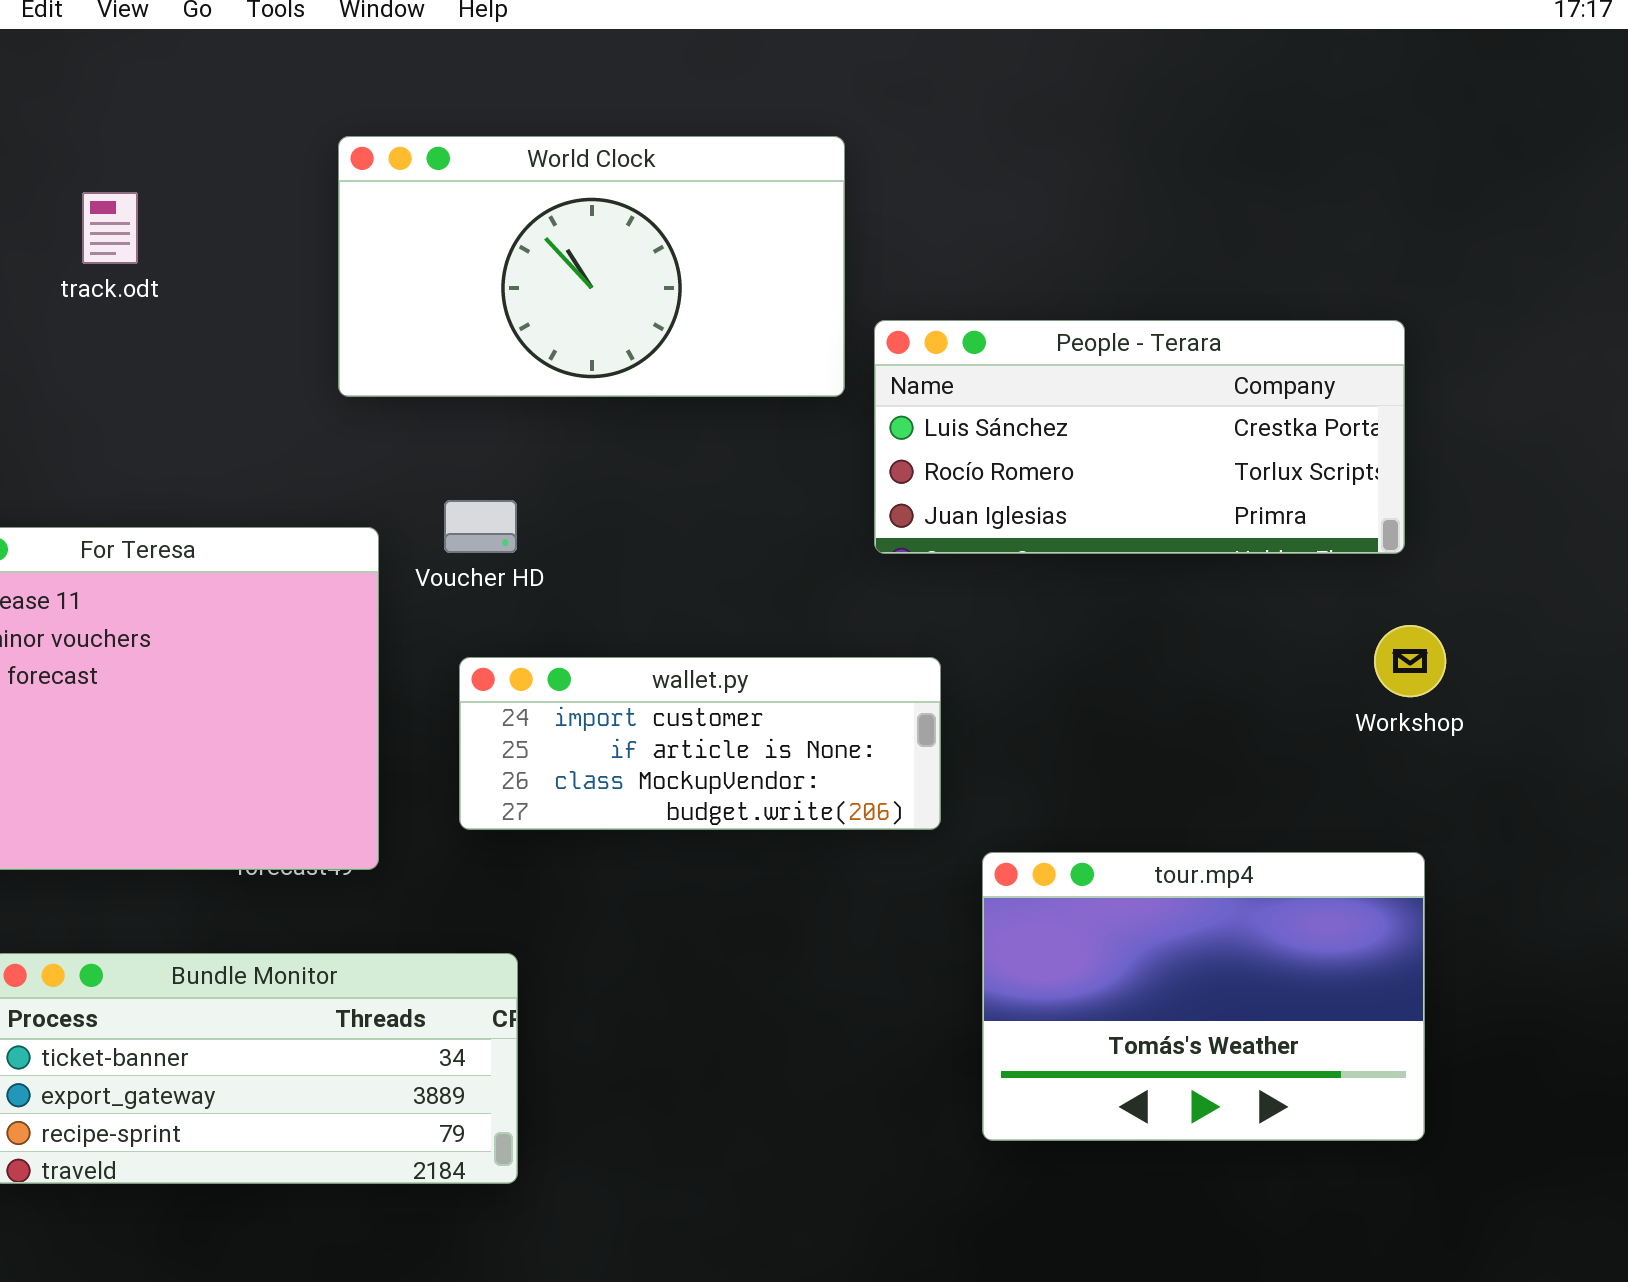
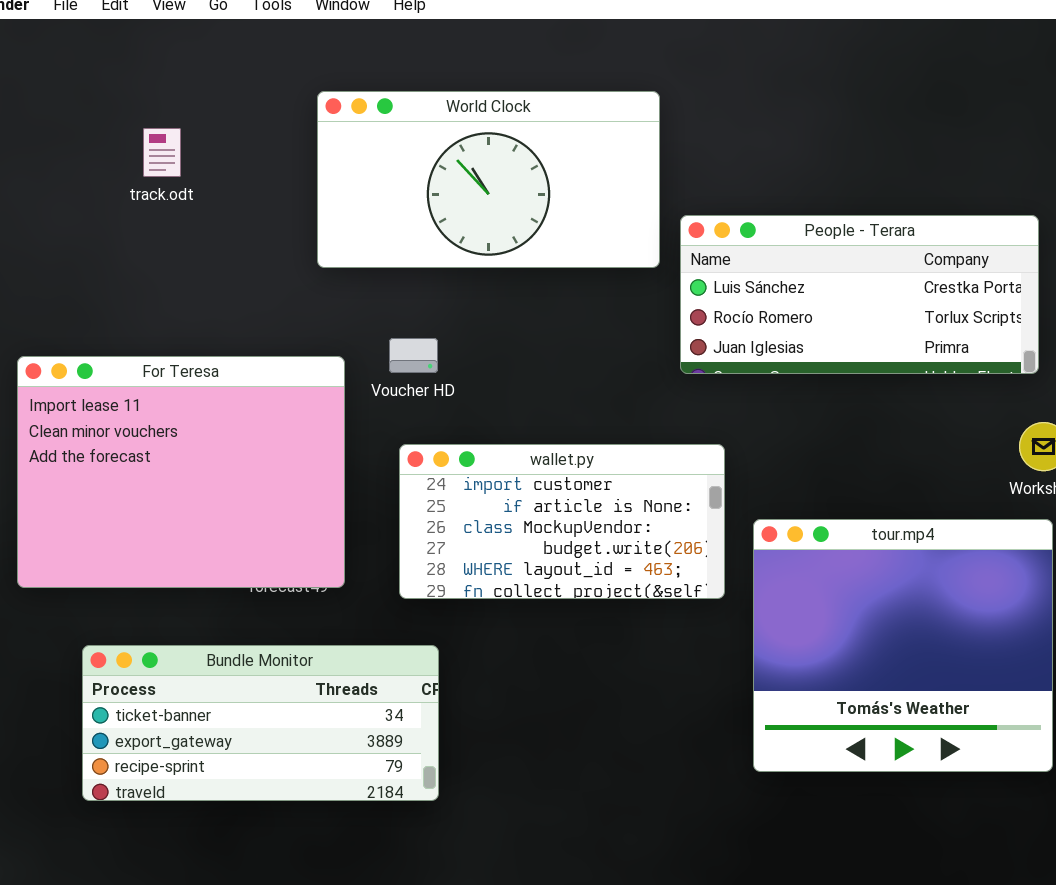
wallet.py: [459,657,941,830] -> [399,444,725,599], resized
tour.mp4: [982,852,1425,1141] -> [753,519,1053,772], resized

